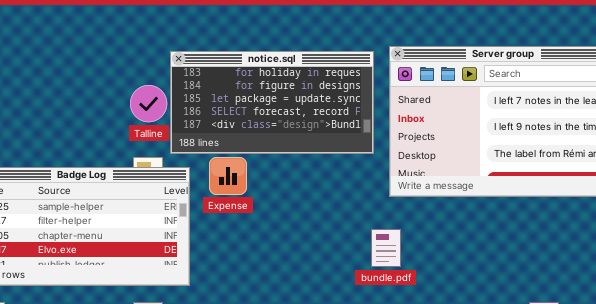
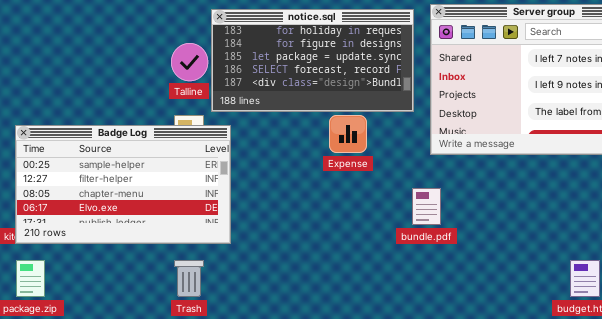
Expense: [209,157,247,195] -> [329,115,367,153], moved

